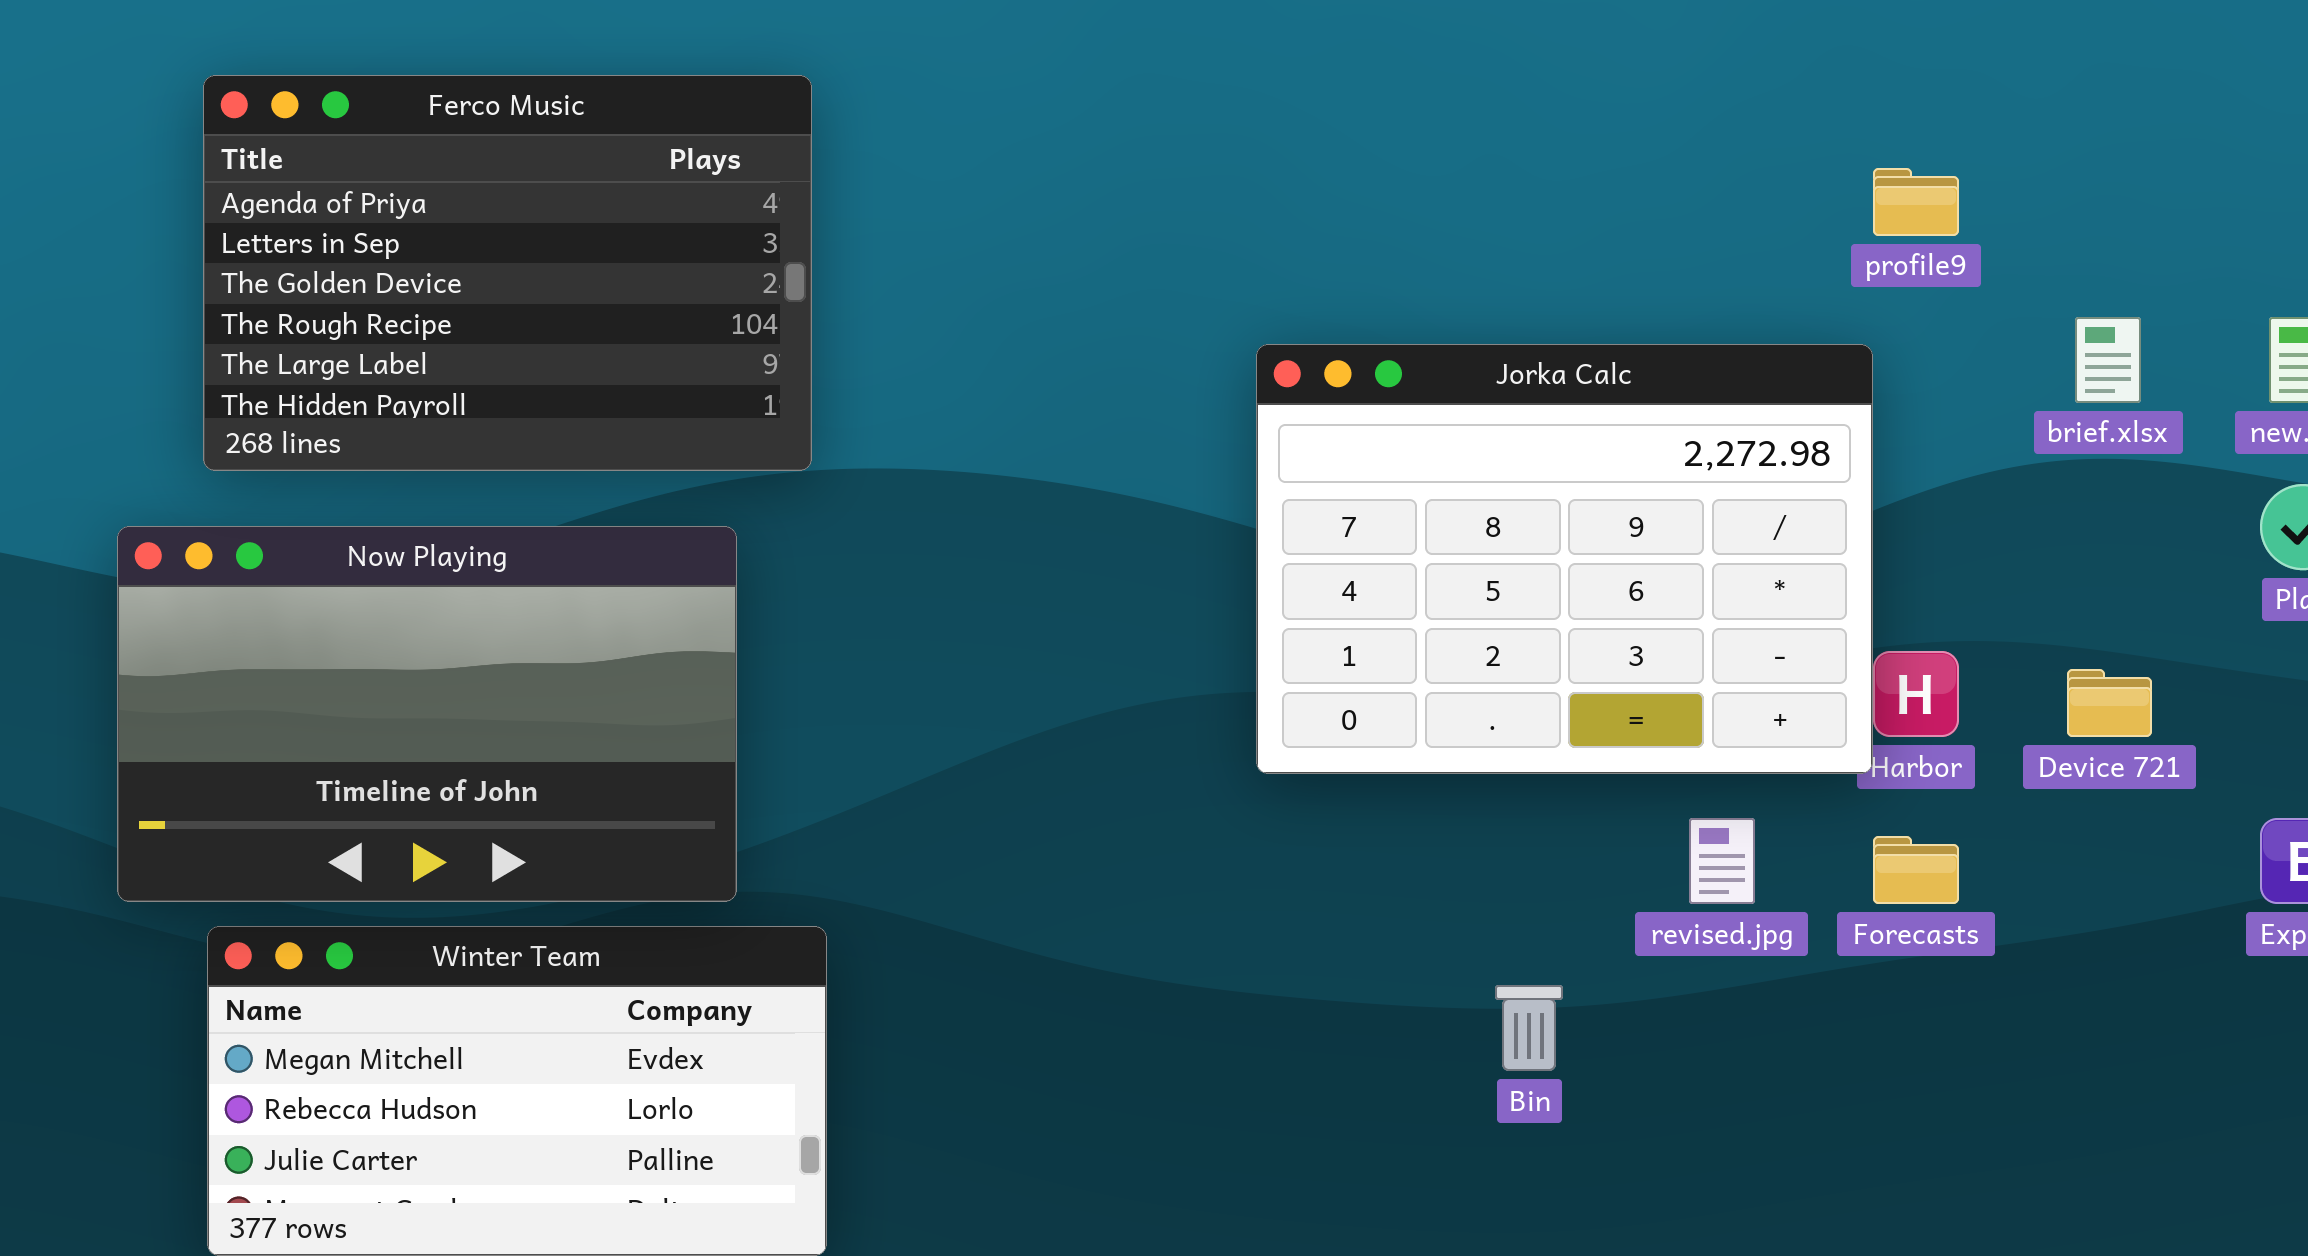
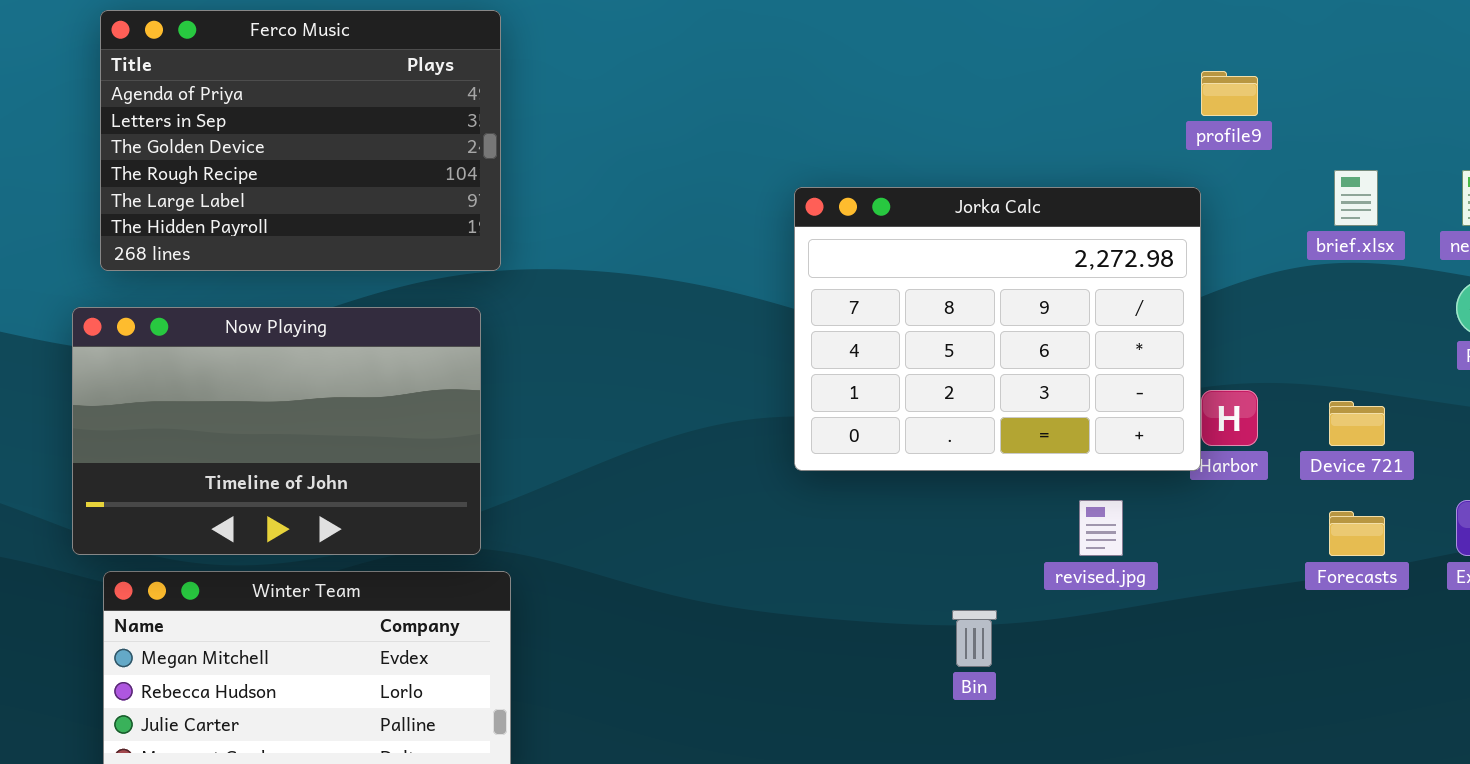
Now Playing: [117,526,737,902] -> [72,307,481,555], moved
Forecasts: [1873,836,1959,904] -> [1329,511,1385,556], moved

